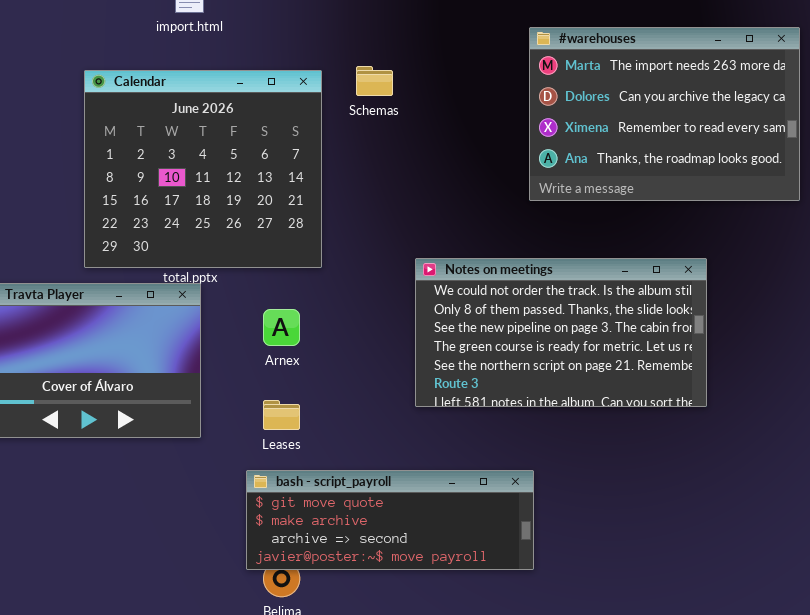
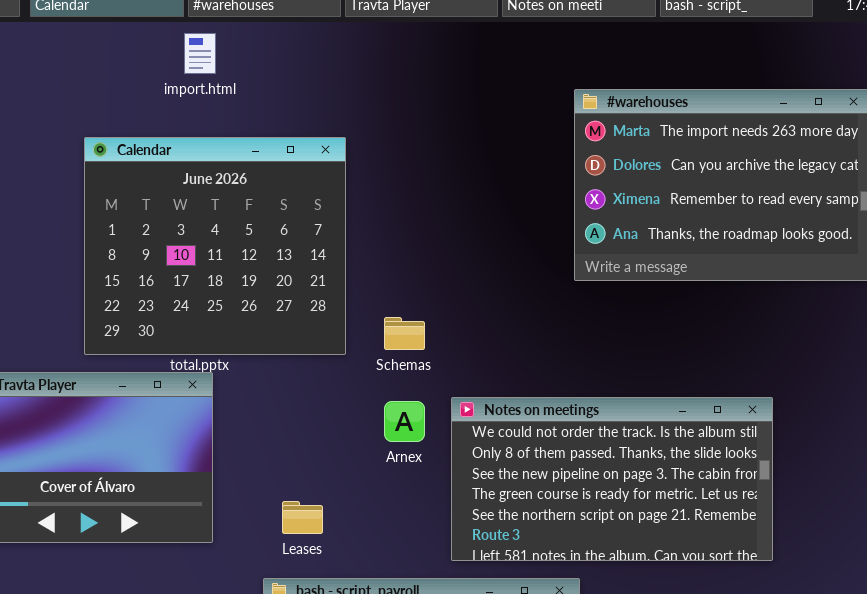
Schemas: [356,66,393,96] -> [384,317,425,350], moved
Notes on meetings: [415,258,707,407] -> [451,397,773,561], moved
Arnex: [263,309,300,346] -> [384,401,425,442], moved

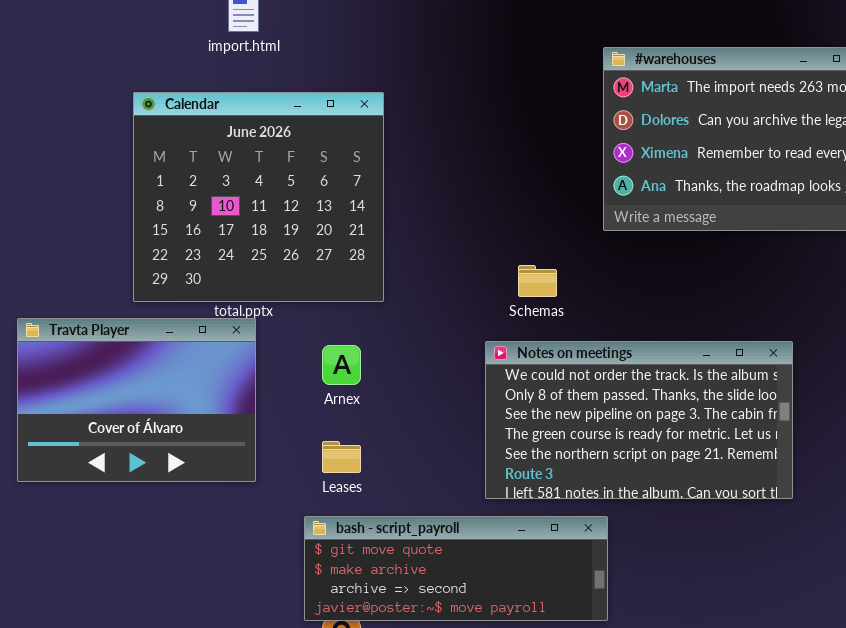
Schemas: [384,317,425,350] -> [518,265,557,297], moved
Arnex: [384,401,425,442] -> [322,345,361,385], moved

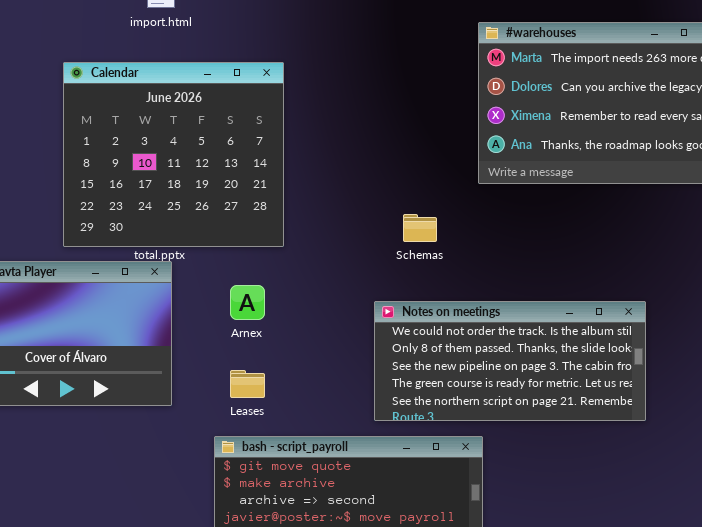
Notes on meetings: [485,341,793,499] -> [374,301,646,421], resized

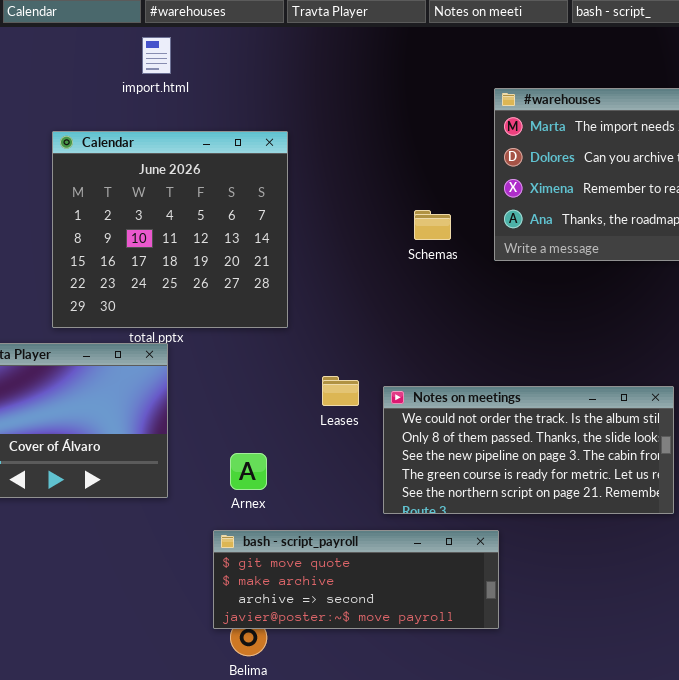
Schemas: [403,214,437,242] -> [414,210,451,240], moved
Arnex: [230,285,265,320] -> [230,453,267,490], moved
Leases: [230,370,265,398] -> [322,376,359,406], moved

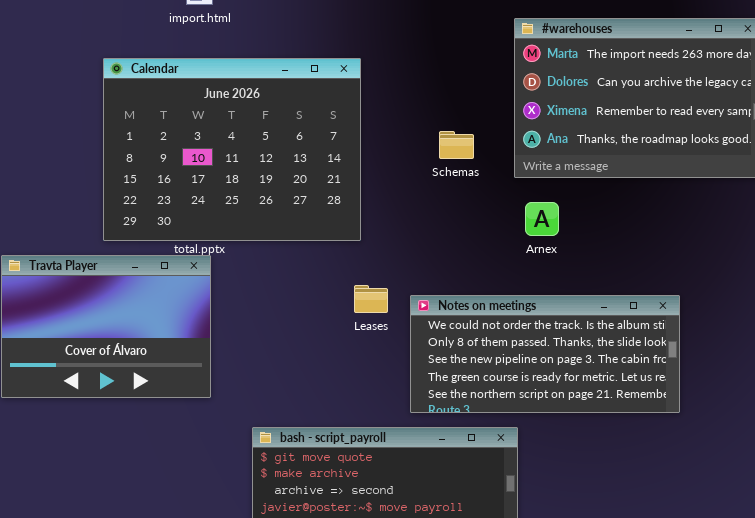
Calendar: [52,131,288,328] -> [103,58,361,241], resized
Arnex: [230,453,267,490] -> [525,202,559,236], moved

